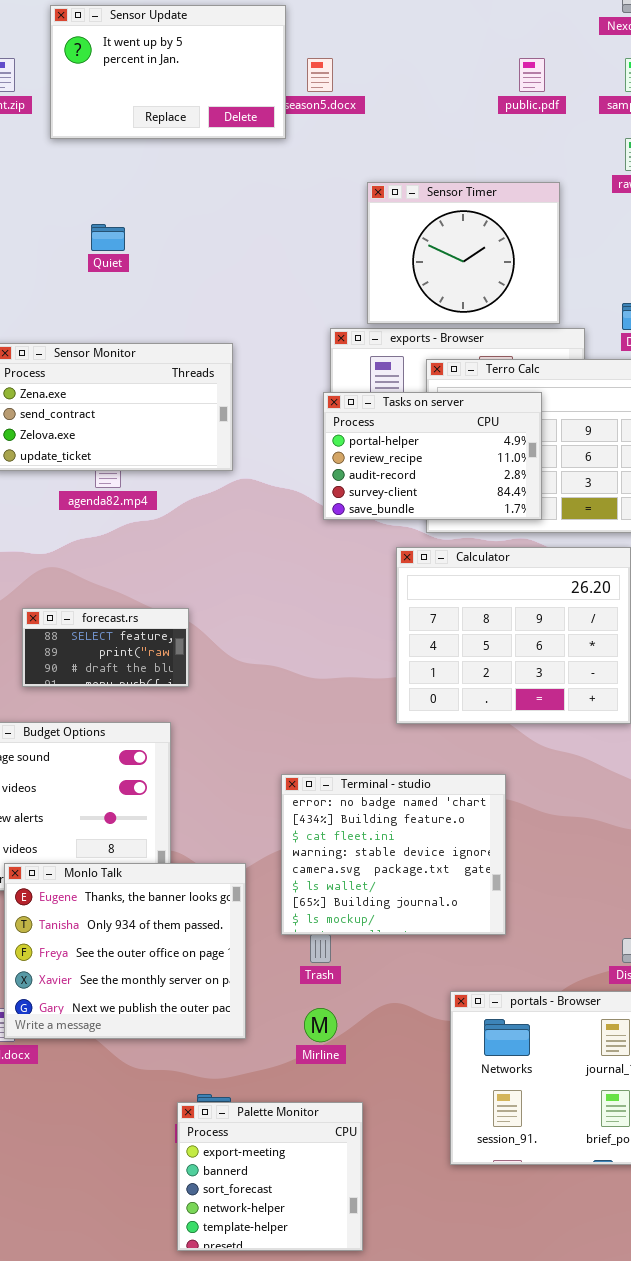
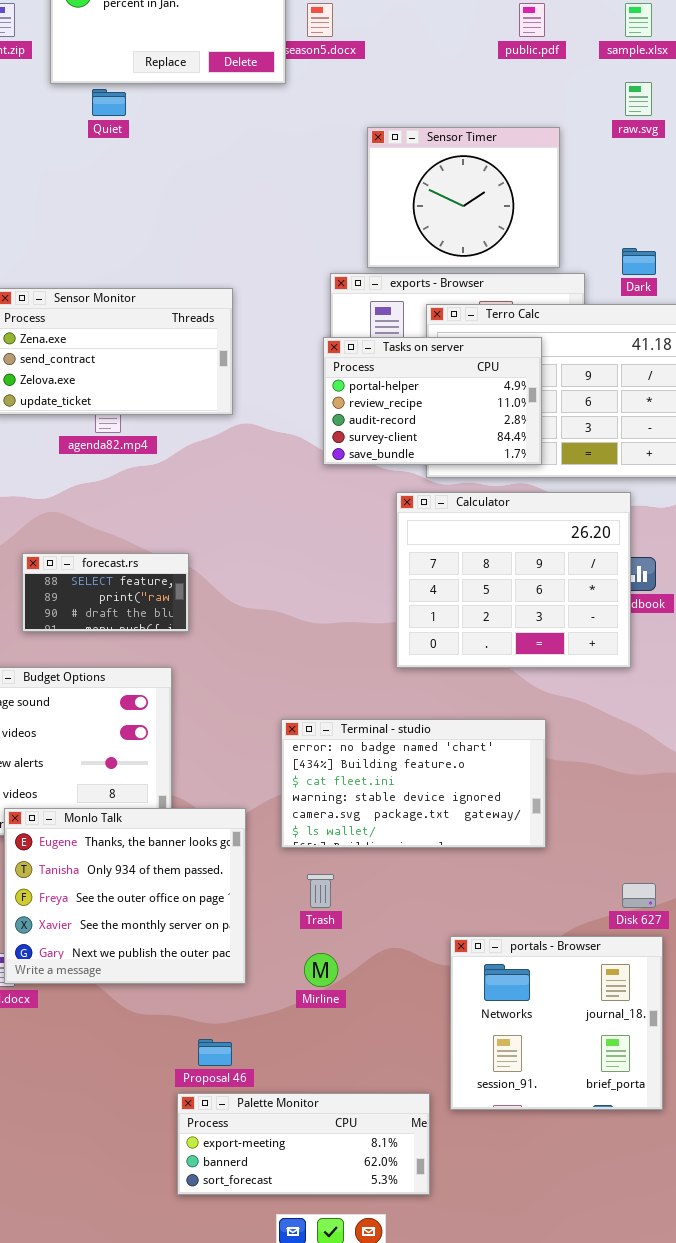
Quiet: [91,224,125,251] -> [92,89,126,116], moved
Terminal - studio: [281,774,506,935] -> [281,719,546,848], resized
Palette Monitor: [177,1102,363,1251] -> [177,1093,430,1195], resized

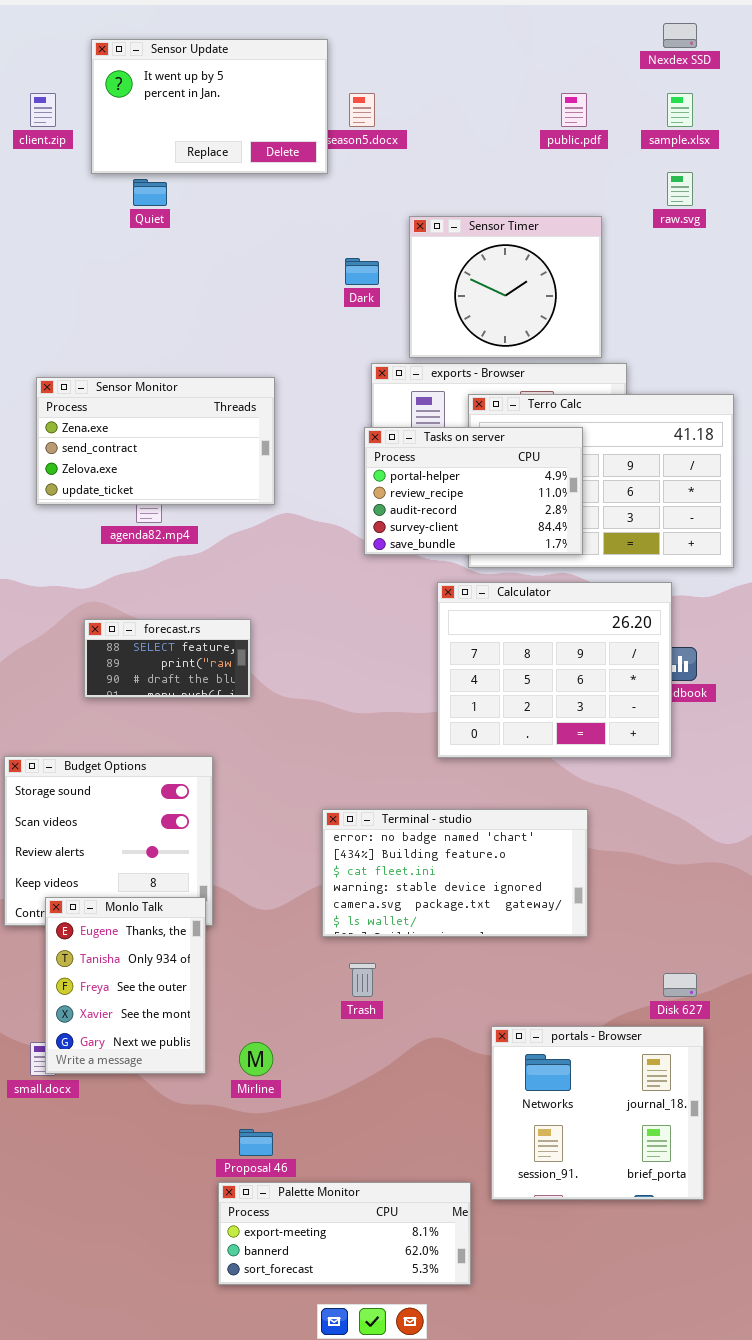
Dark: [622,248,656,275] -> [345,258,379,285], moved
forecast.rs: [22,553,189,632] -> [84,619,251,698], moved
Monlo Talk: [4,808,246,984] -> [45,897,206,1074], resized
Mirline: [304,953,338,987] -> [239,1042,273,1076], moved

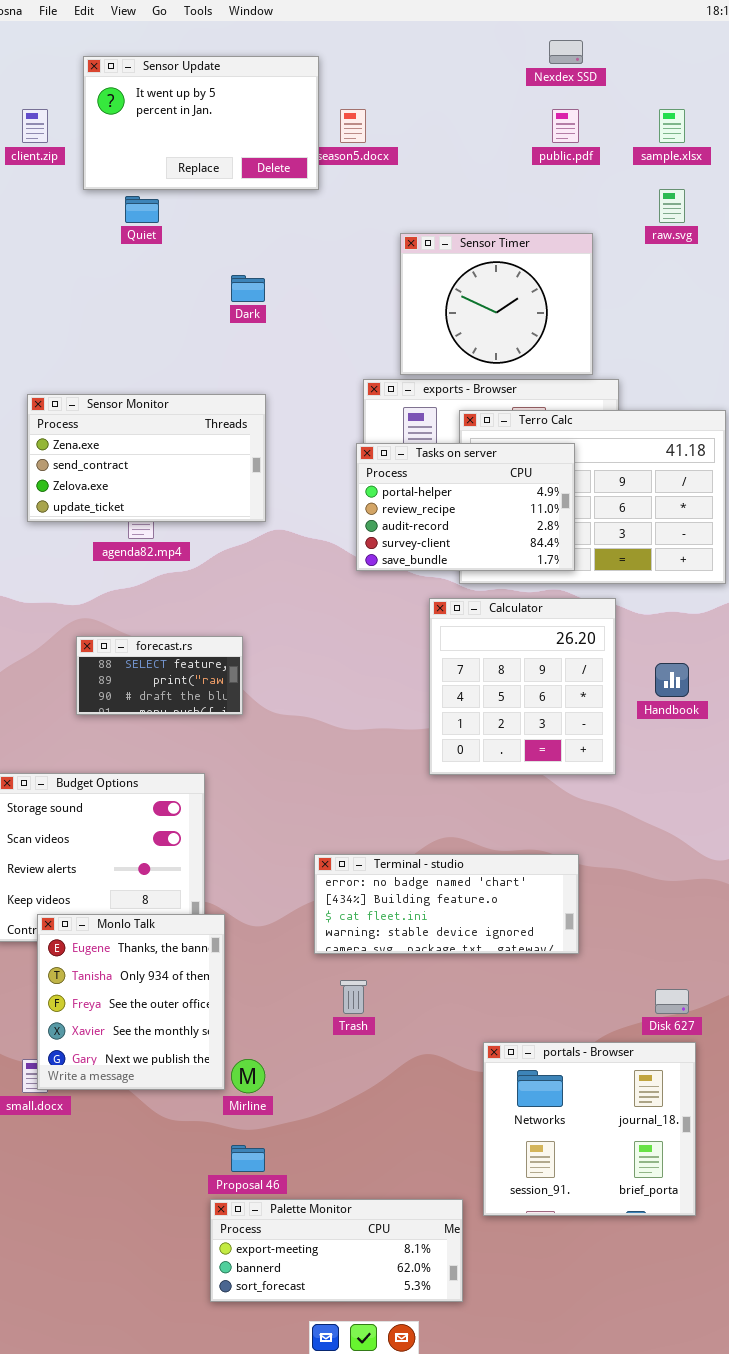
Nexdex SSD: [663,23,697,48] -> [549,40,583,64], moved
Dark: [345,258,379,285] -> [231,275,265,302], moved
Calculator: [437,582,672,758] -> [429,598,616,775], resized
Terminal - studio: [322,809,588,937] -> [314,854,579,954], resized
Monlo Talk: [45,897,206,1074] -> [37,914,225,1090], resized

